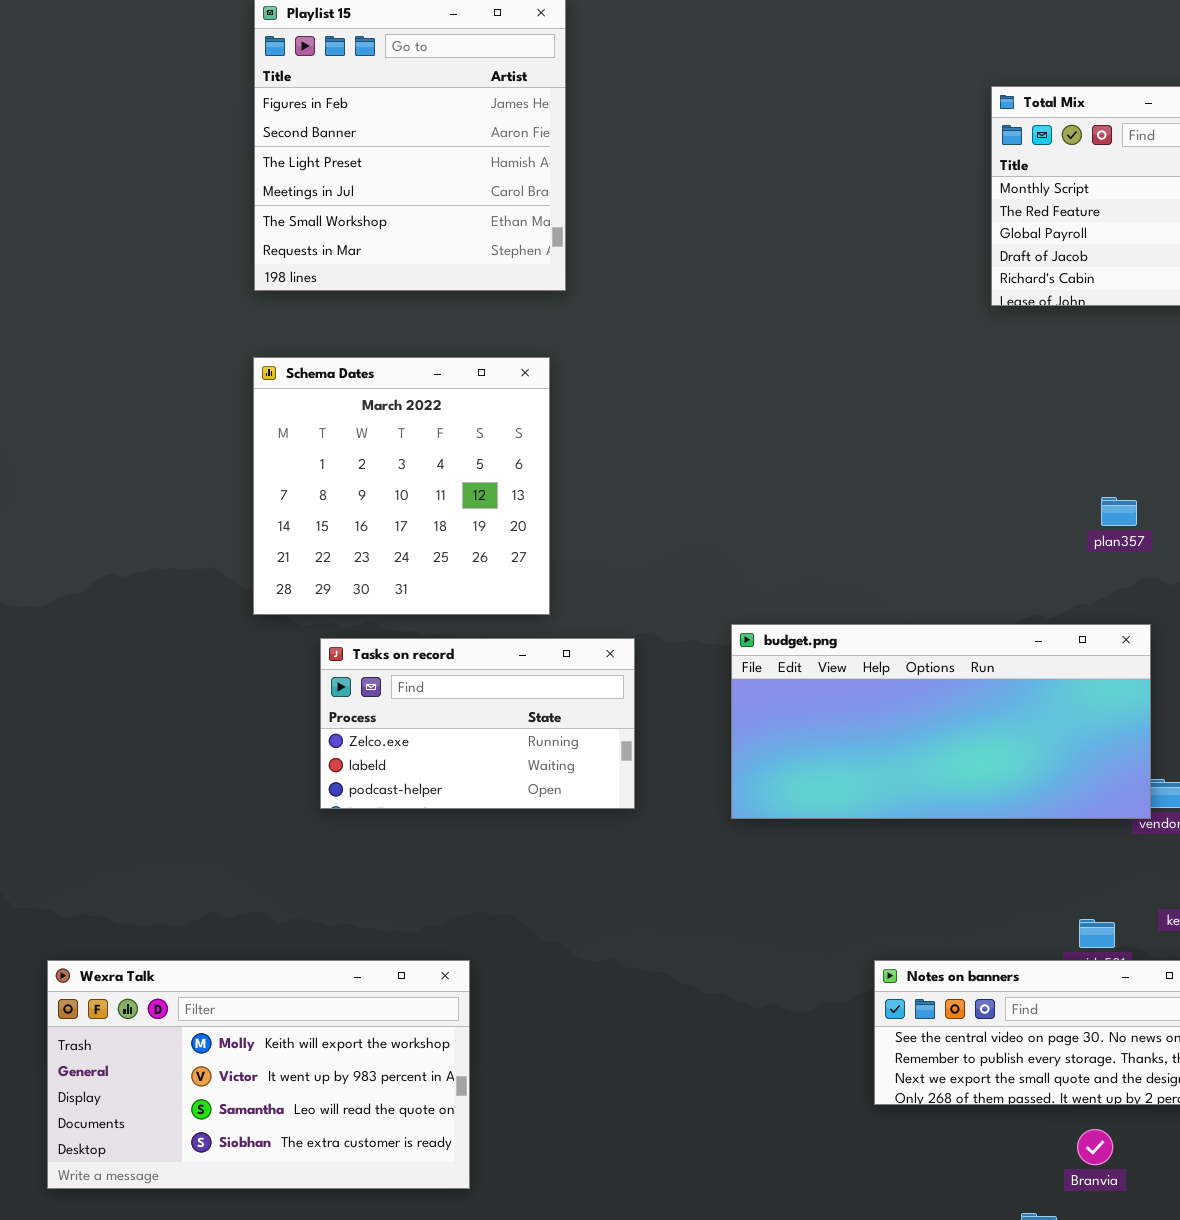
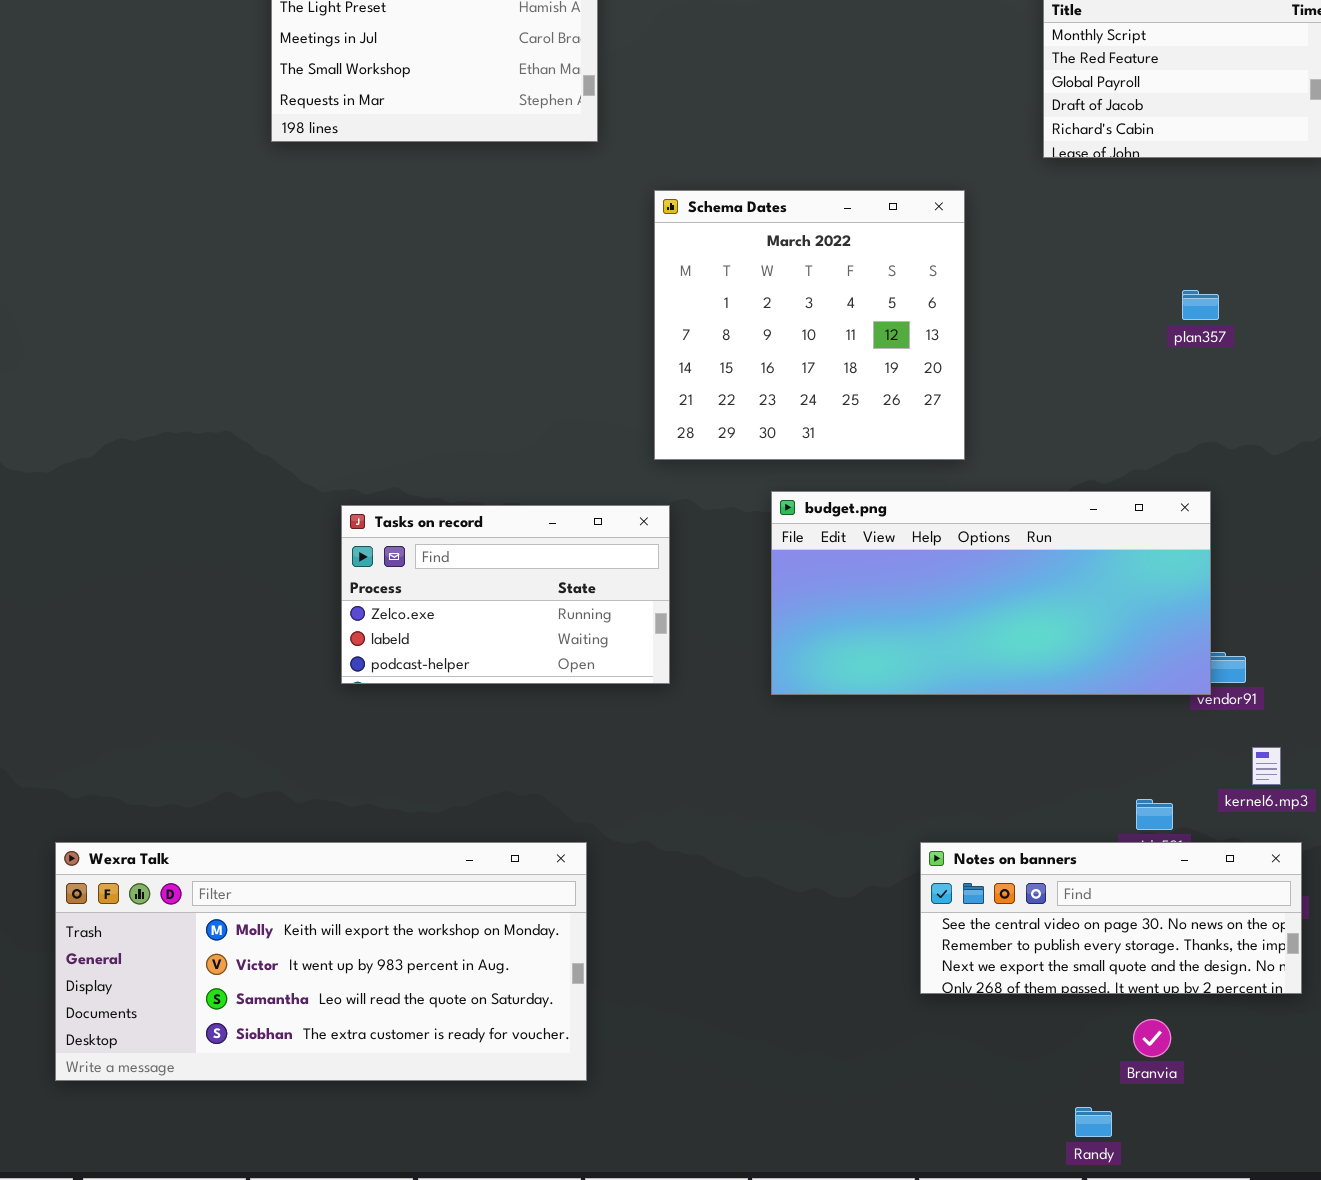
Schema Dates: [253,357,550,615] -> [654,190,965,460], moved
plan357: [1101,497,1137,526] -> [1182,290,1219,320], moved
Wexra Talk: [47,960,470,1189] -> [55,842,587,1081], resized

